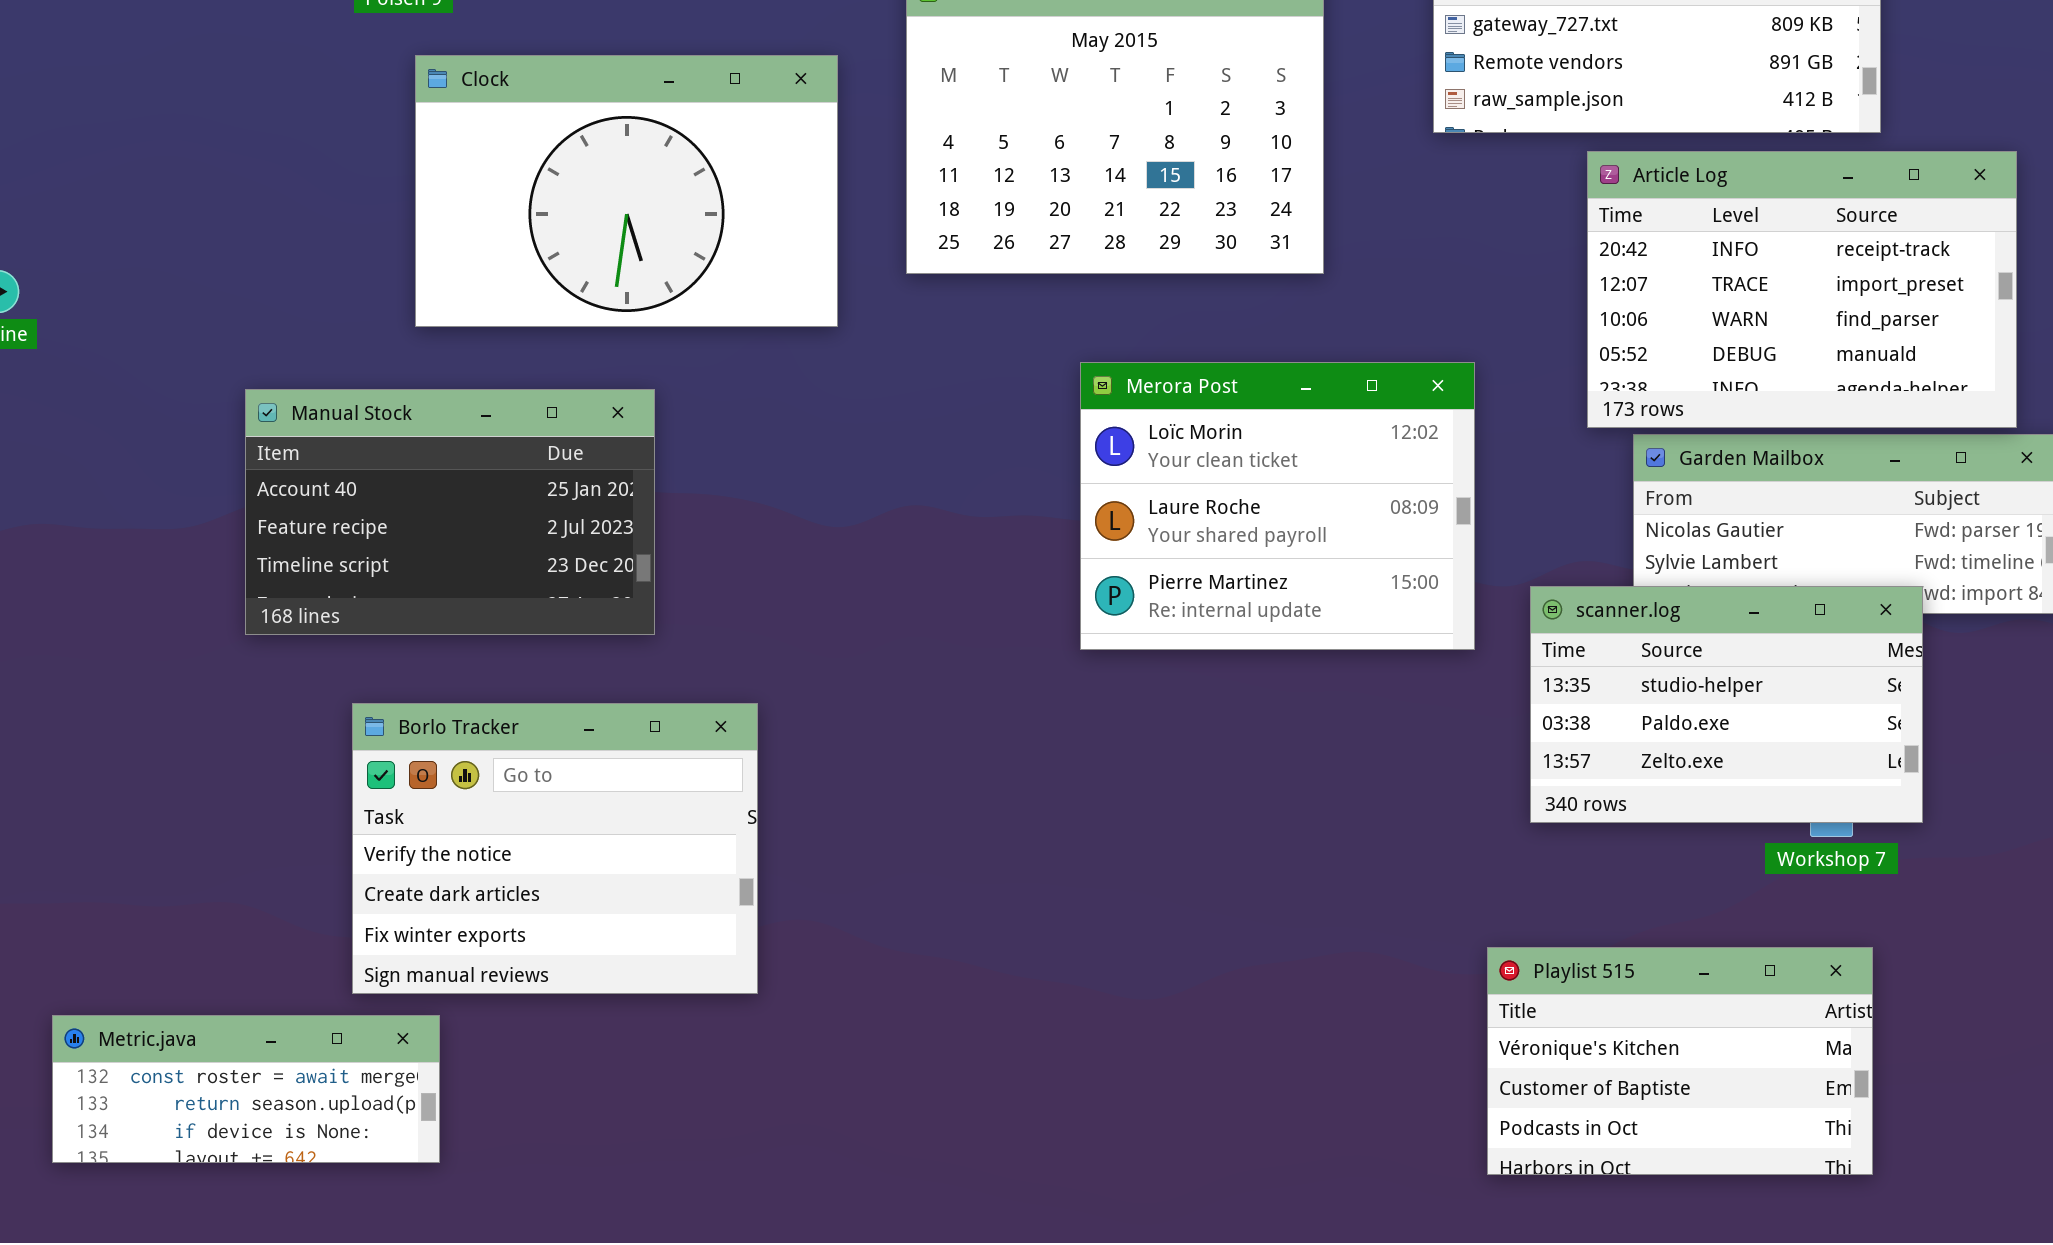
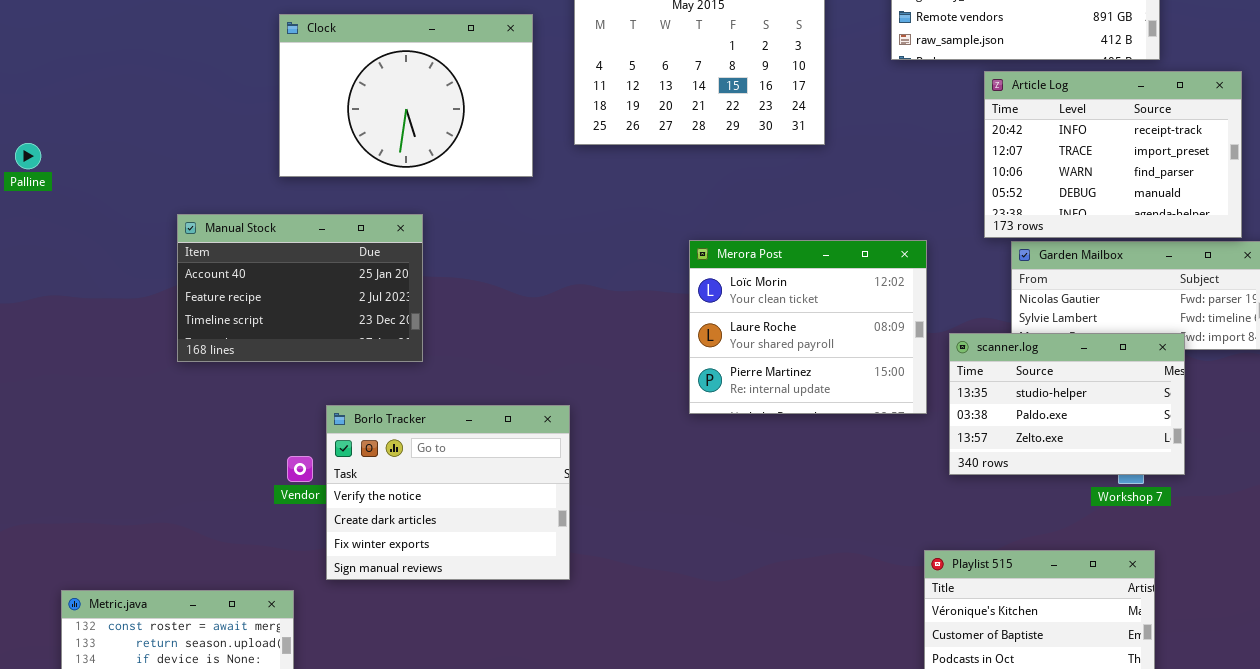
Merora Post: [1080,362,1475,650] -> [689,240,927,414], moved
Borlo Tracker: [352,703,758,994] -> [326,405,570,580], moved

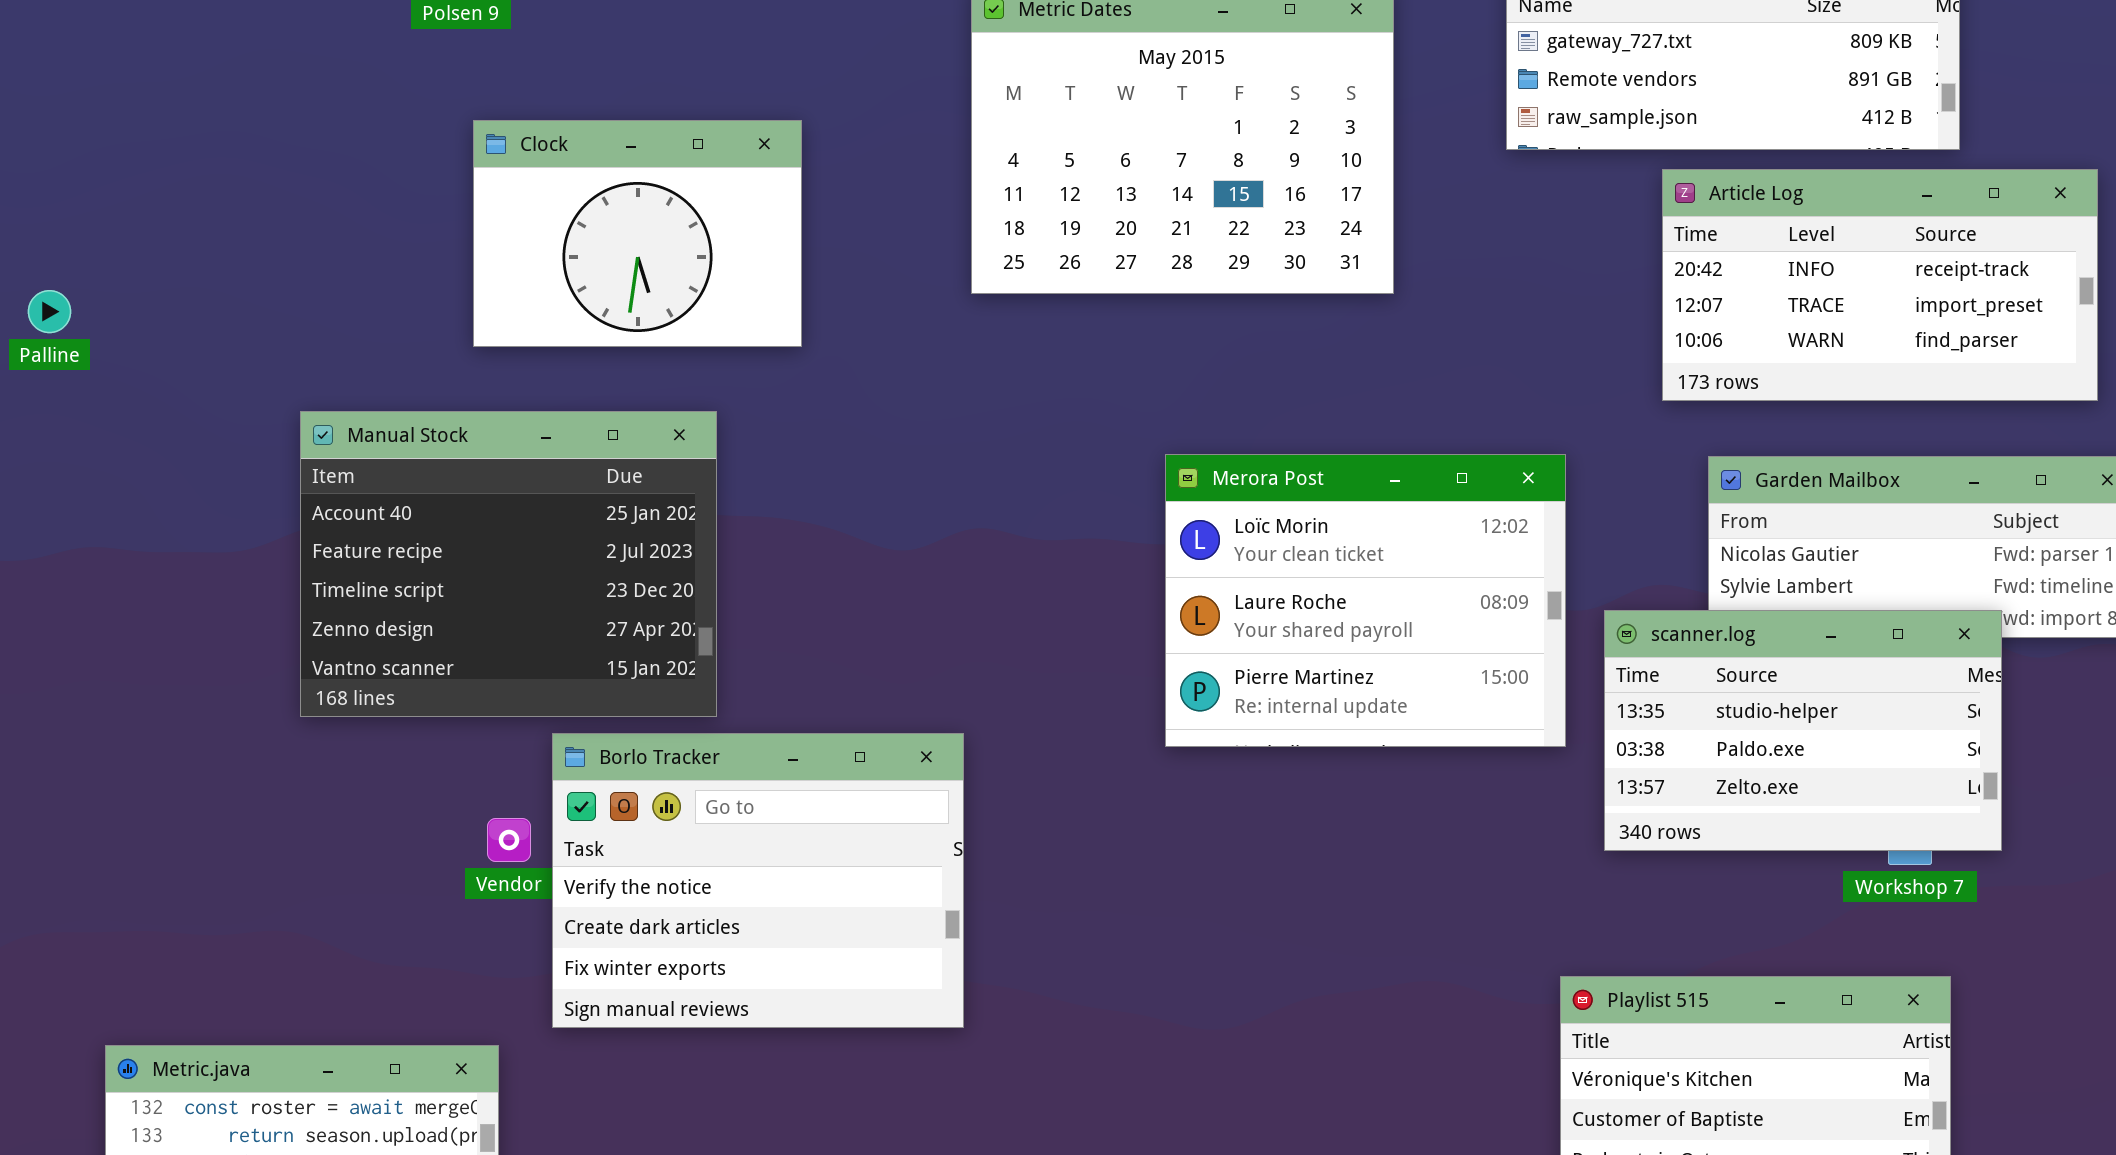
Clock: [279,14,533,177] -> [473,120,802,347], resized
Article Log: [984,71,1242,238] -> [1662,169,2098,401], resized
Manual Stock: [177,214,423,362] -> [300,411,717,717], resized

